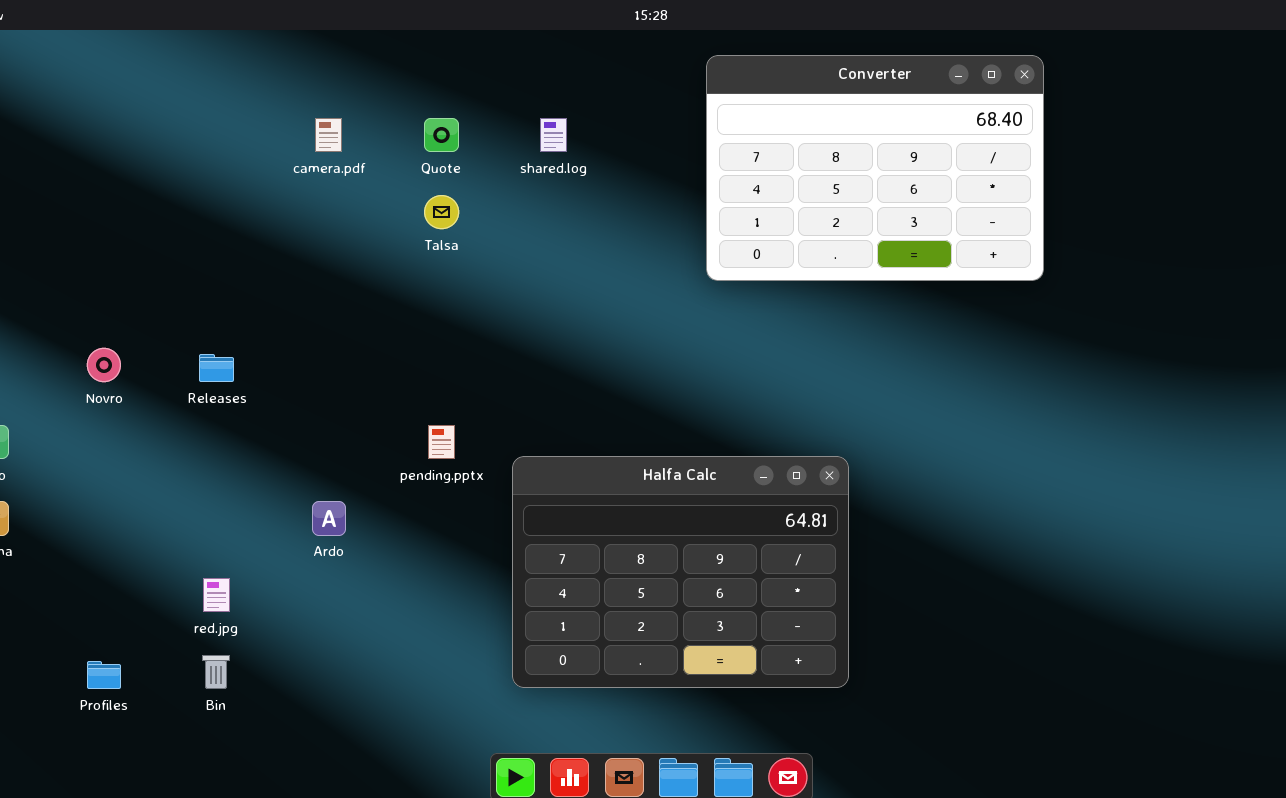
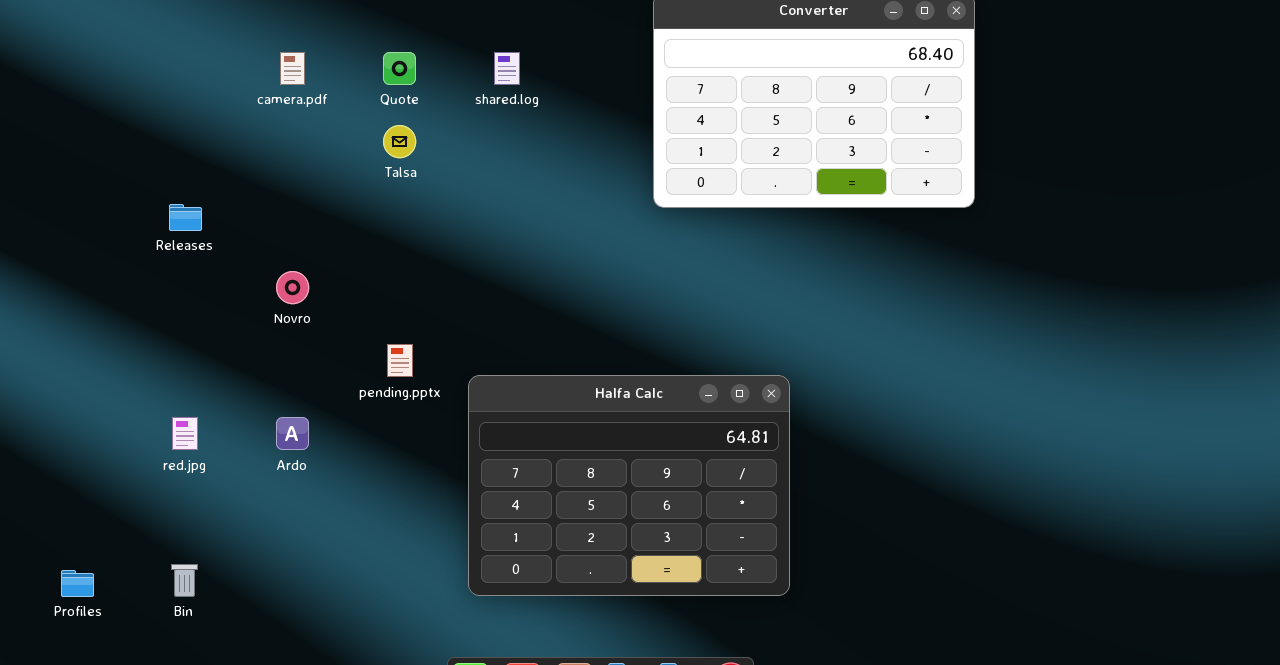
Novro: [87,348,121,382] -> [276,271,309,304], moved
Releases: [199,354,234,382] -> [169,204,202,231], moved
red.jpg: [203,578,230,612] -> [172,417,198,450], moved

